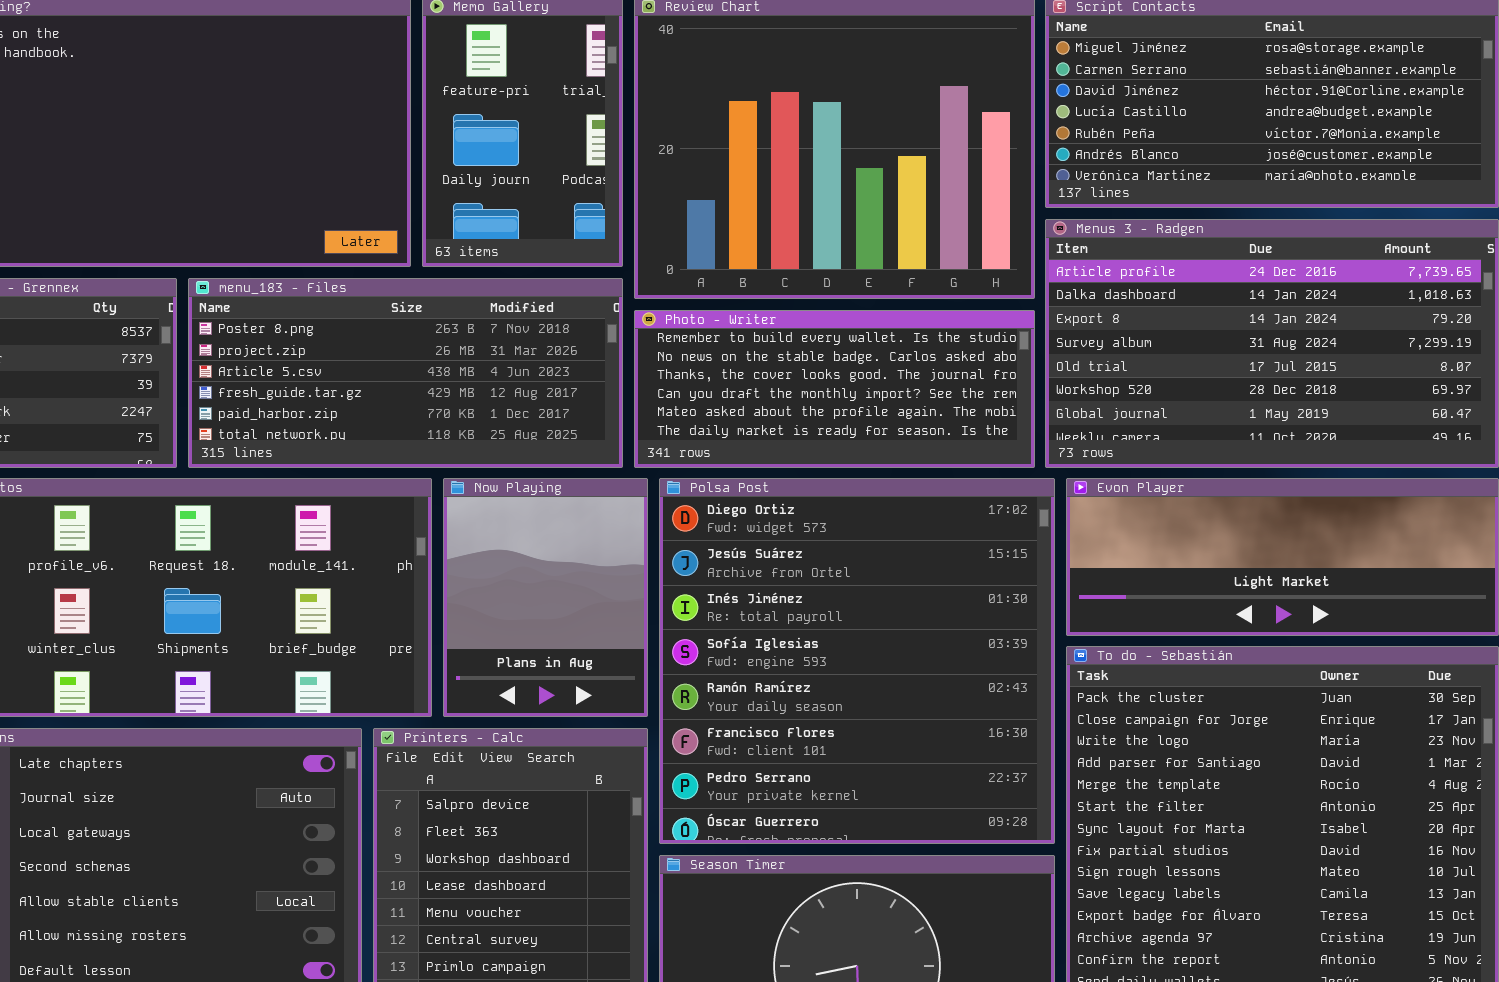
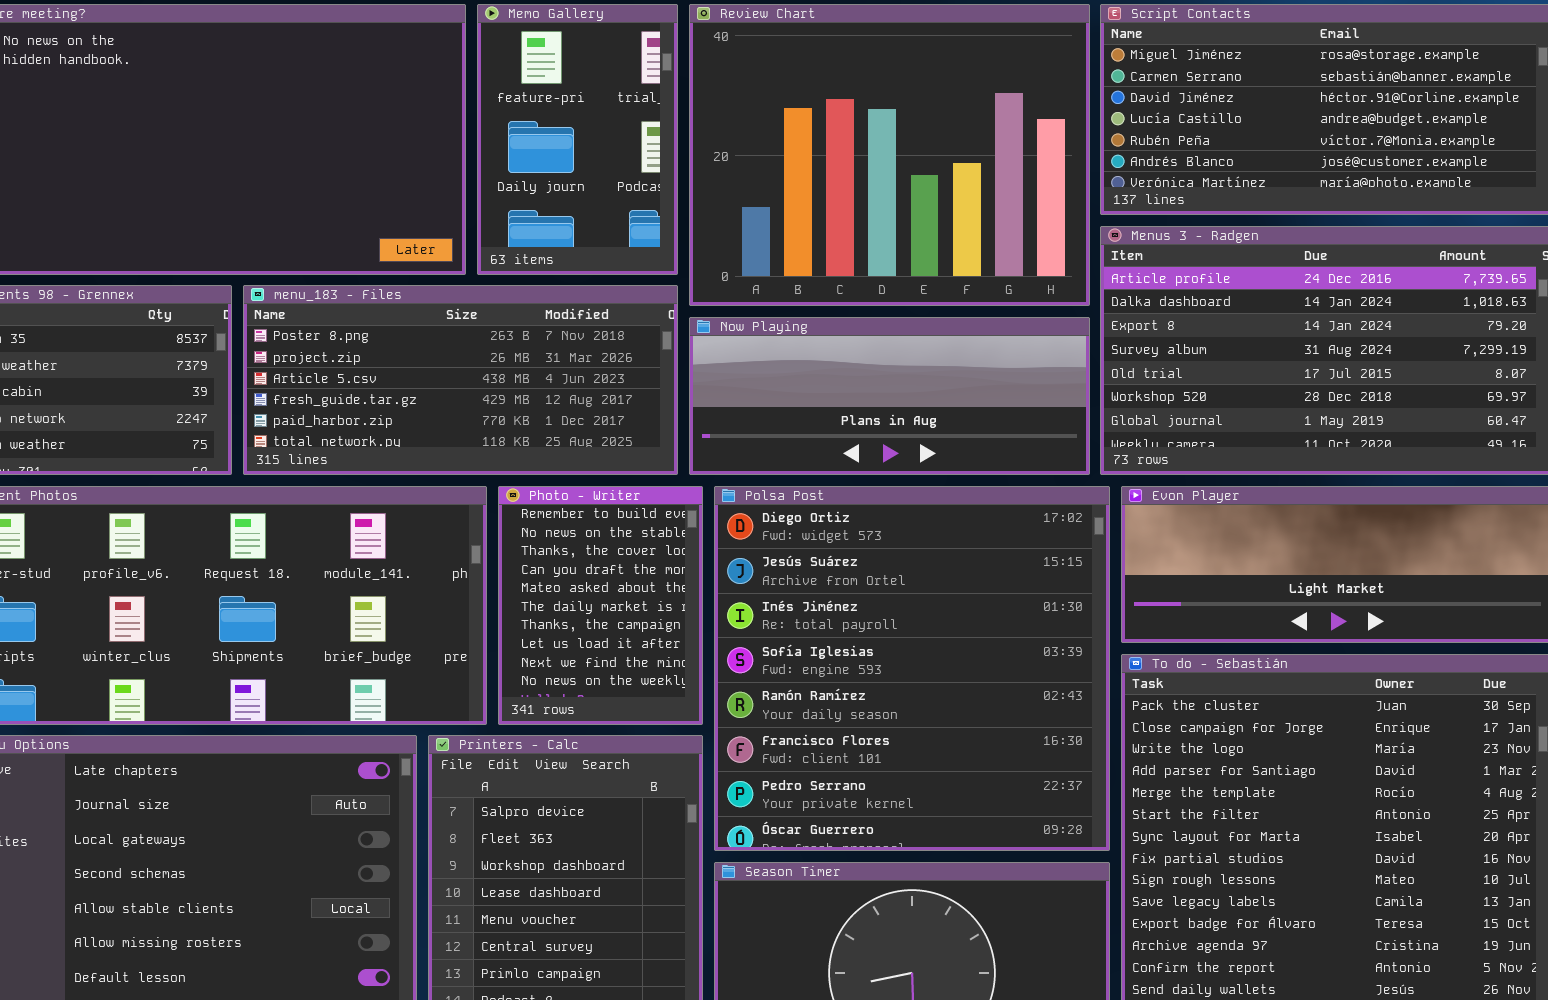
Photo - Writer: [634,310,1035,468] -> [498,486,703,725], moved, resized
Now Playing: [443,478,648,717] -> [689,317,1090,475], moved, resized

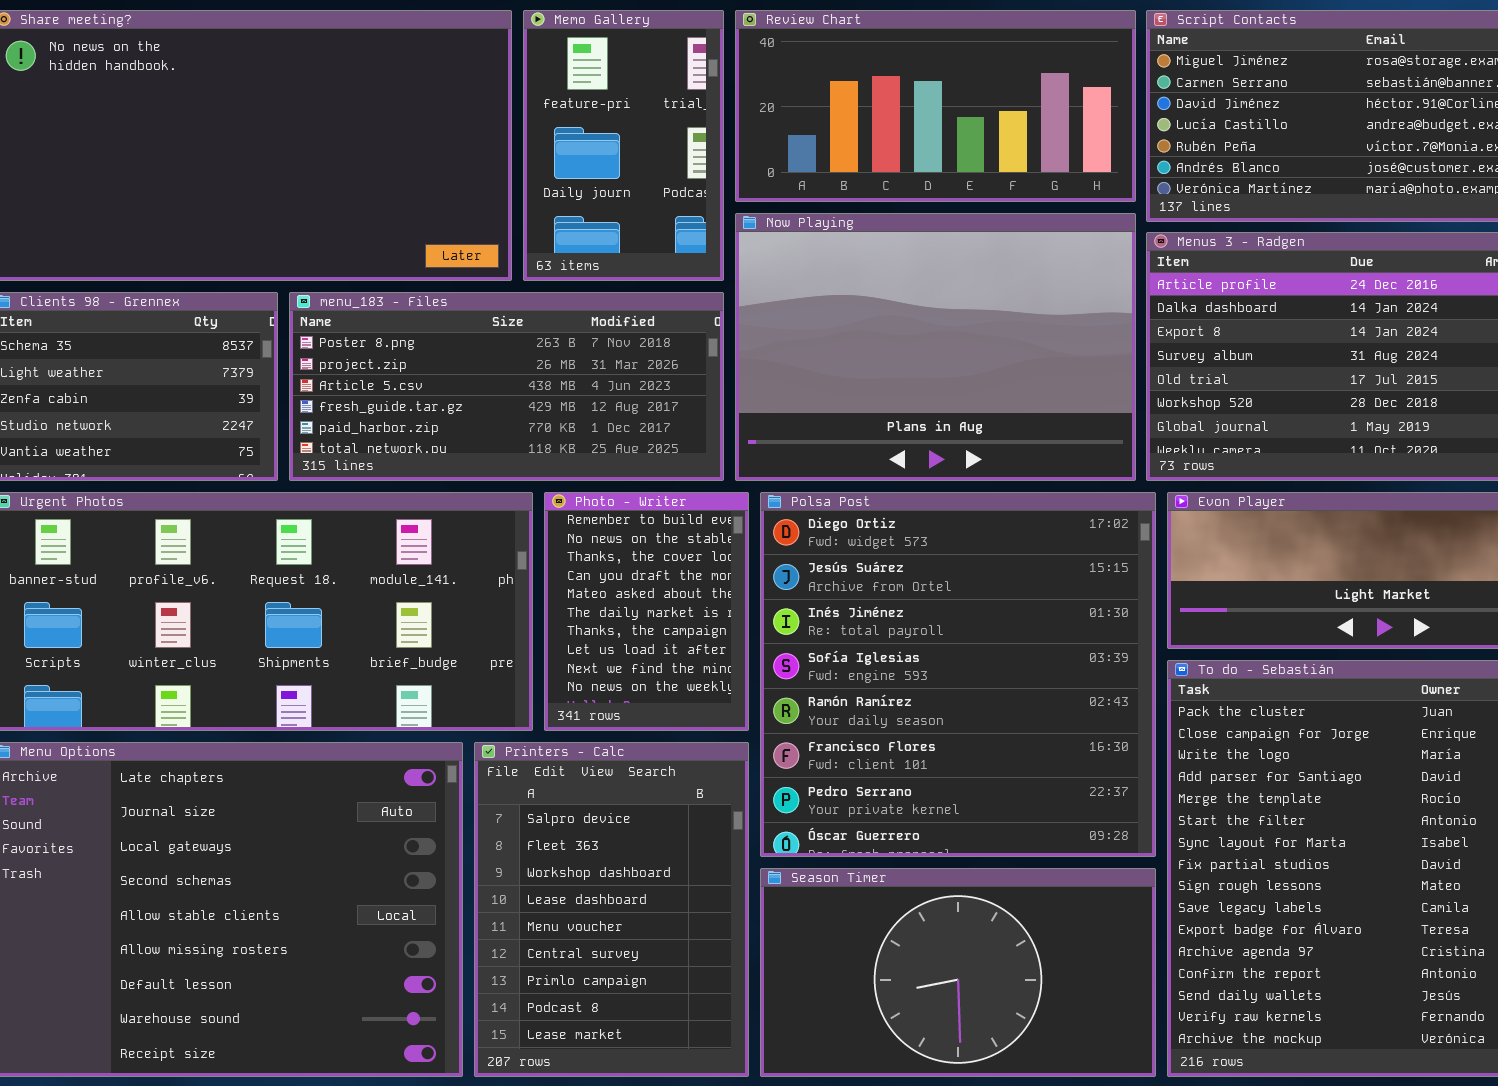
Review Chart: [689,4,1090,306] -> [735,10,1136,202], resized
Now Playing: [689,317,1090,475] -> [735,213,1136,481], resized

